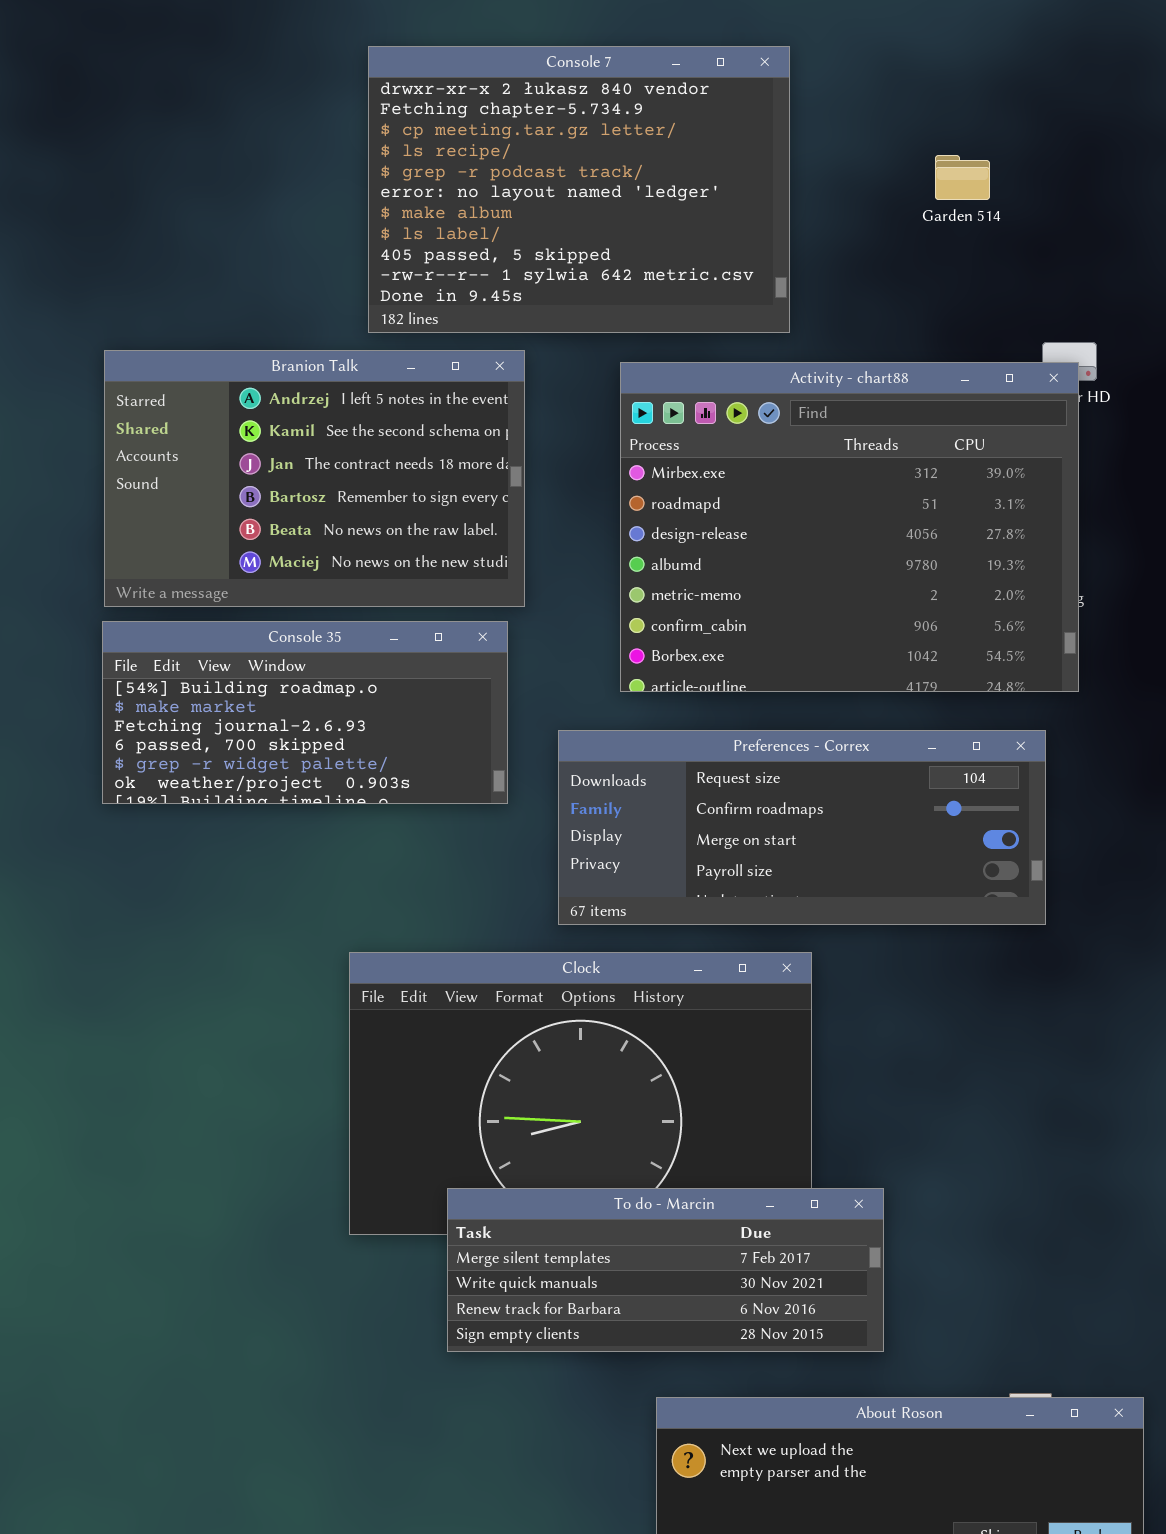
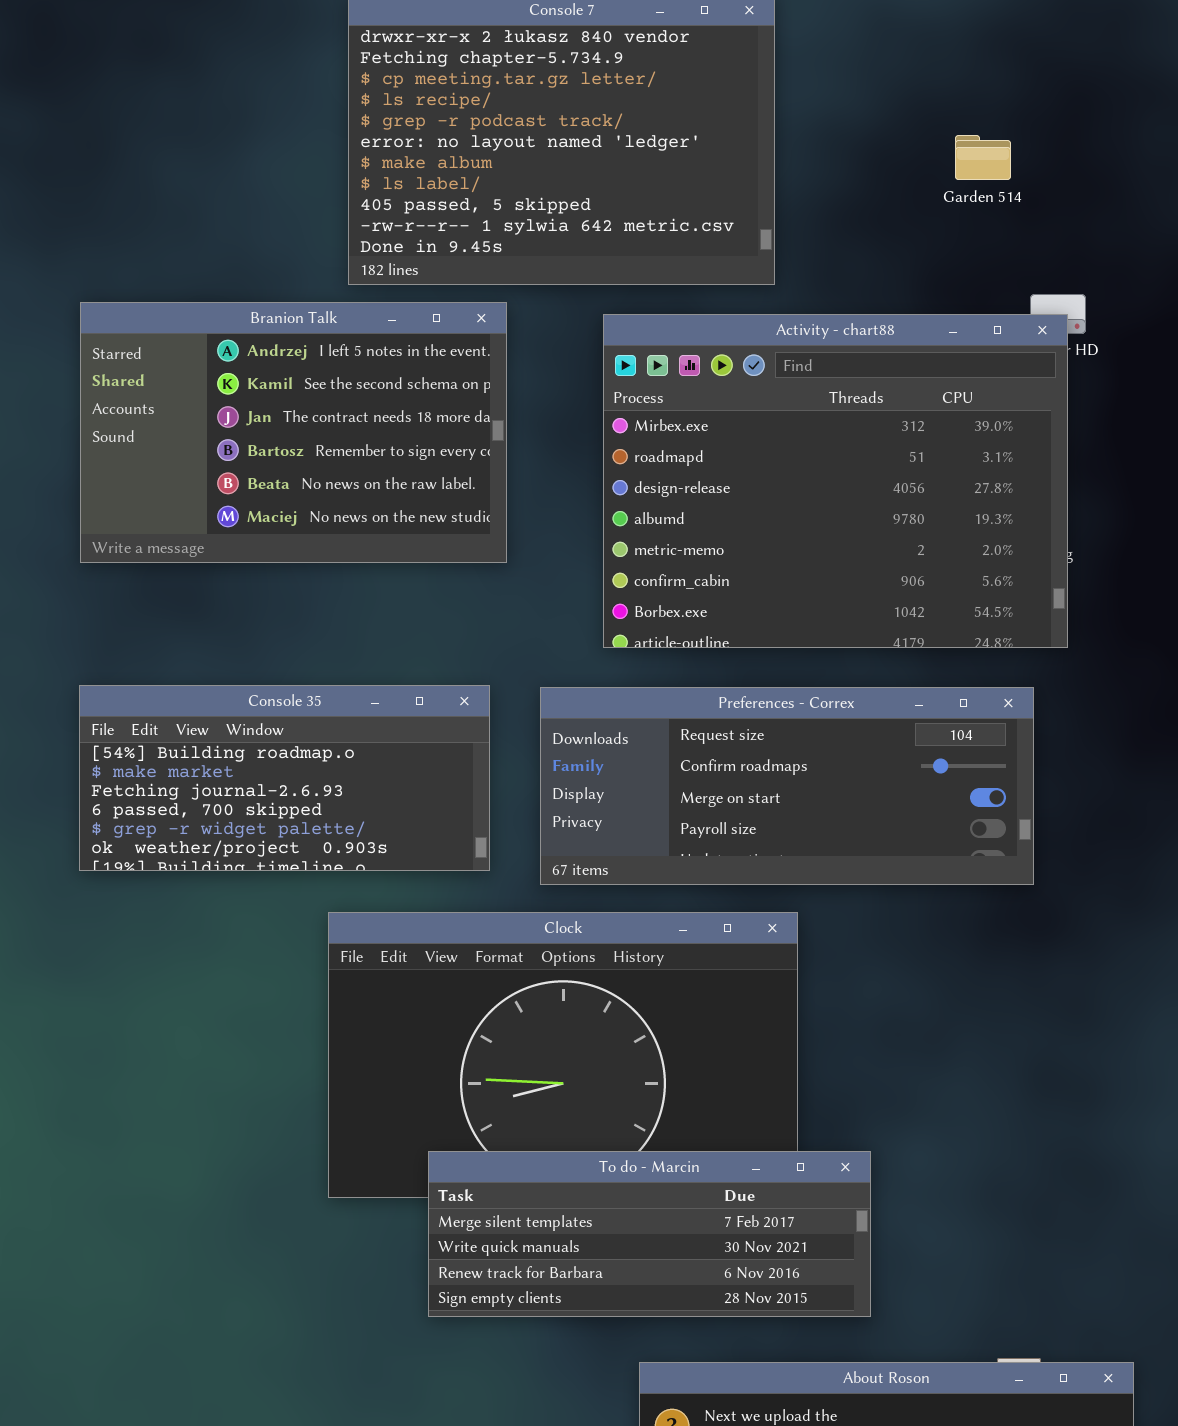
Garden 514: [935,155,990,200] -> [955,135,1011,180], moved
Console 35: [102,621,508,804] -> [79,685,490,871], moved

